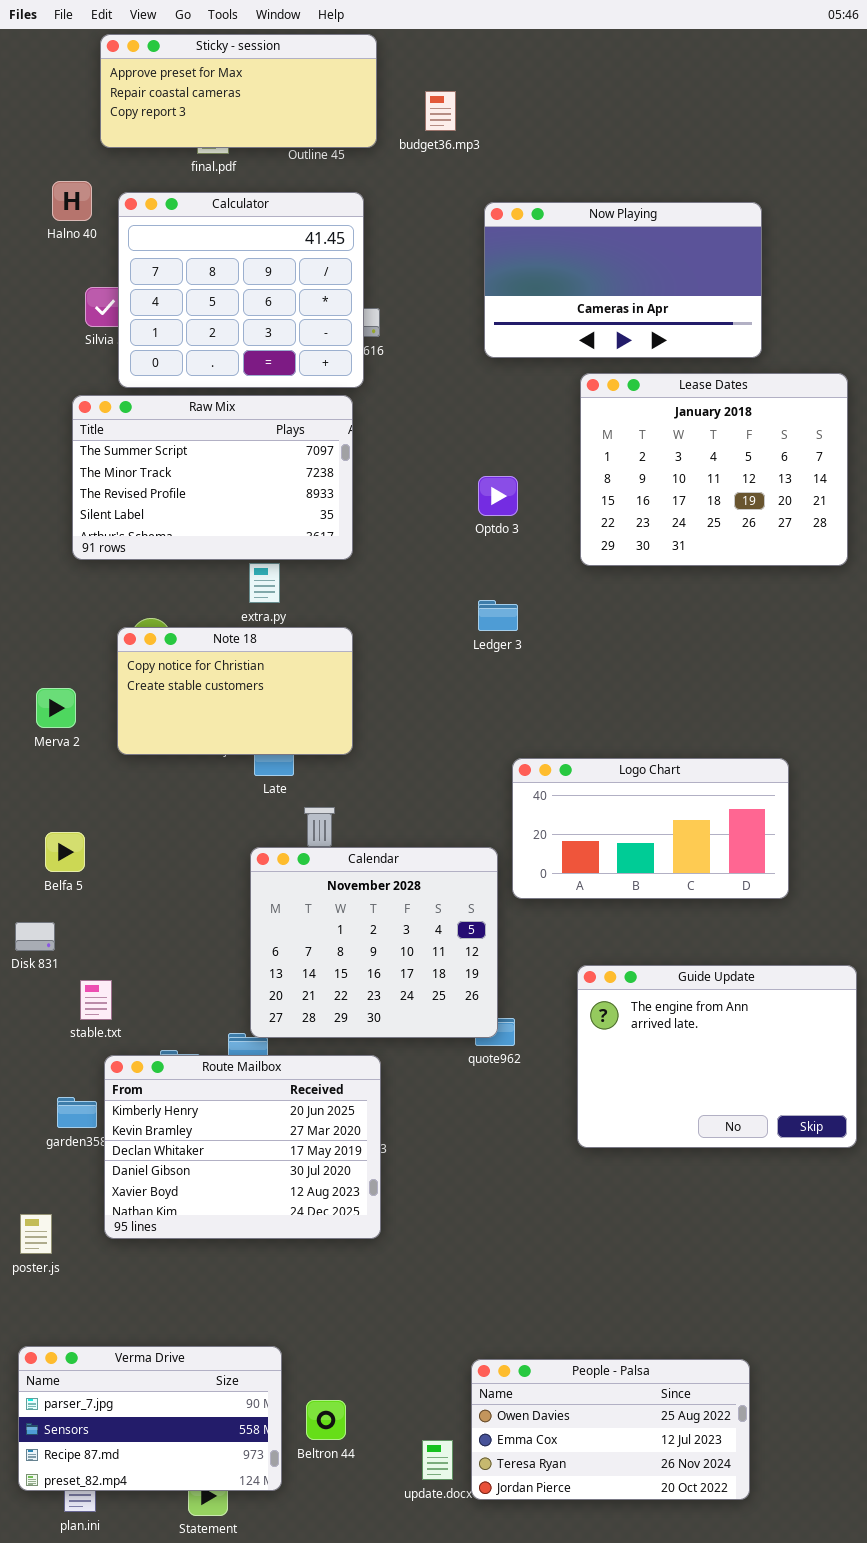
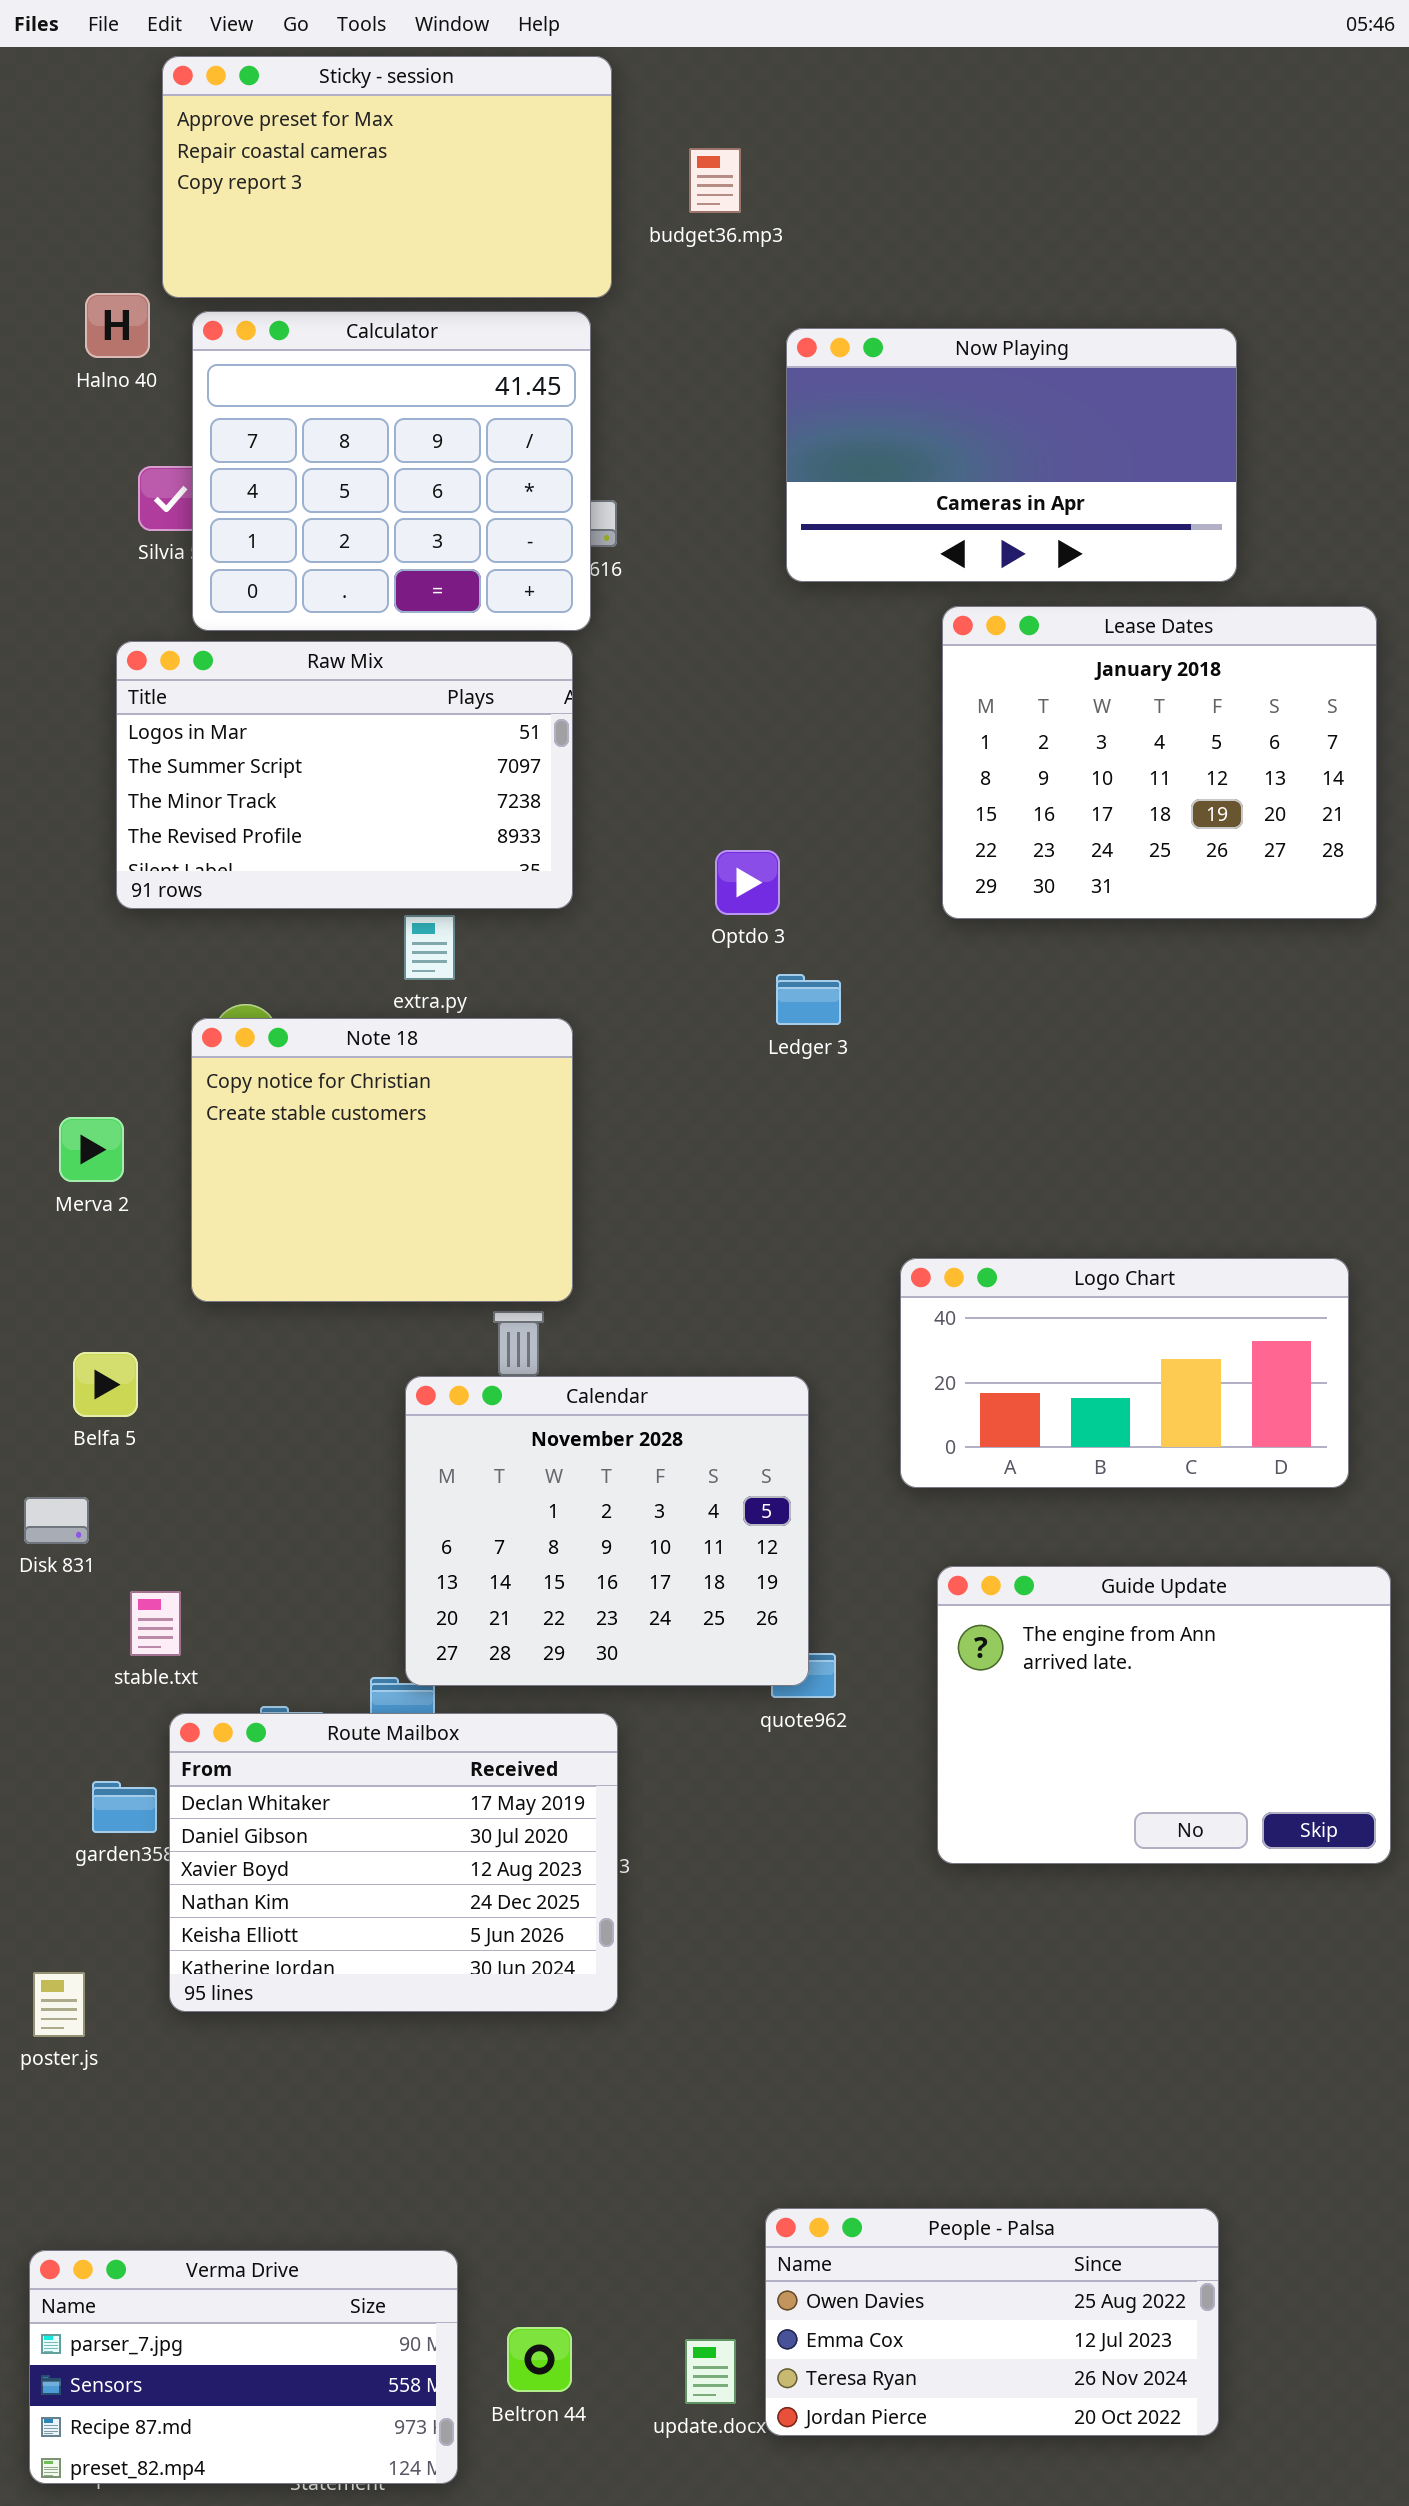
Sticky - session: [100,34,377,148] -> [162,56,612,298], resized
Raw Mix: [72,395,353,560] -> [116,641,573,909], scrolled up 1 row
Optdo 3: [478,476,518,516] -> [715,850,780,915], moved
Note 18: [117,627,353,755] -> [191,1018,573,1302], resized
Logo Chart: [512,758,789,899] -> [900,1258,1349,1488], moved
Route Mailbox: [104,1055,381,1239] -> [169,1713,618,2012], scrolled down 2 rows
Verma Drive: [18,1346,282,1491] -> [29,2250,458,2484], moved
Beltron 44: [306,1400,346,1440] -> [507,2327,572,2392], moved

